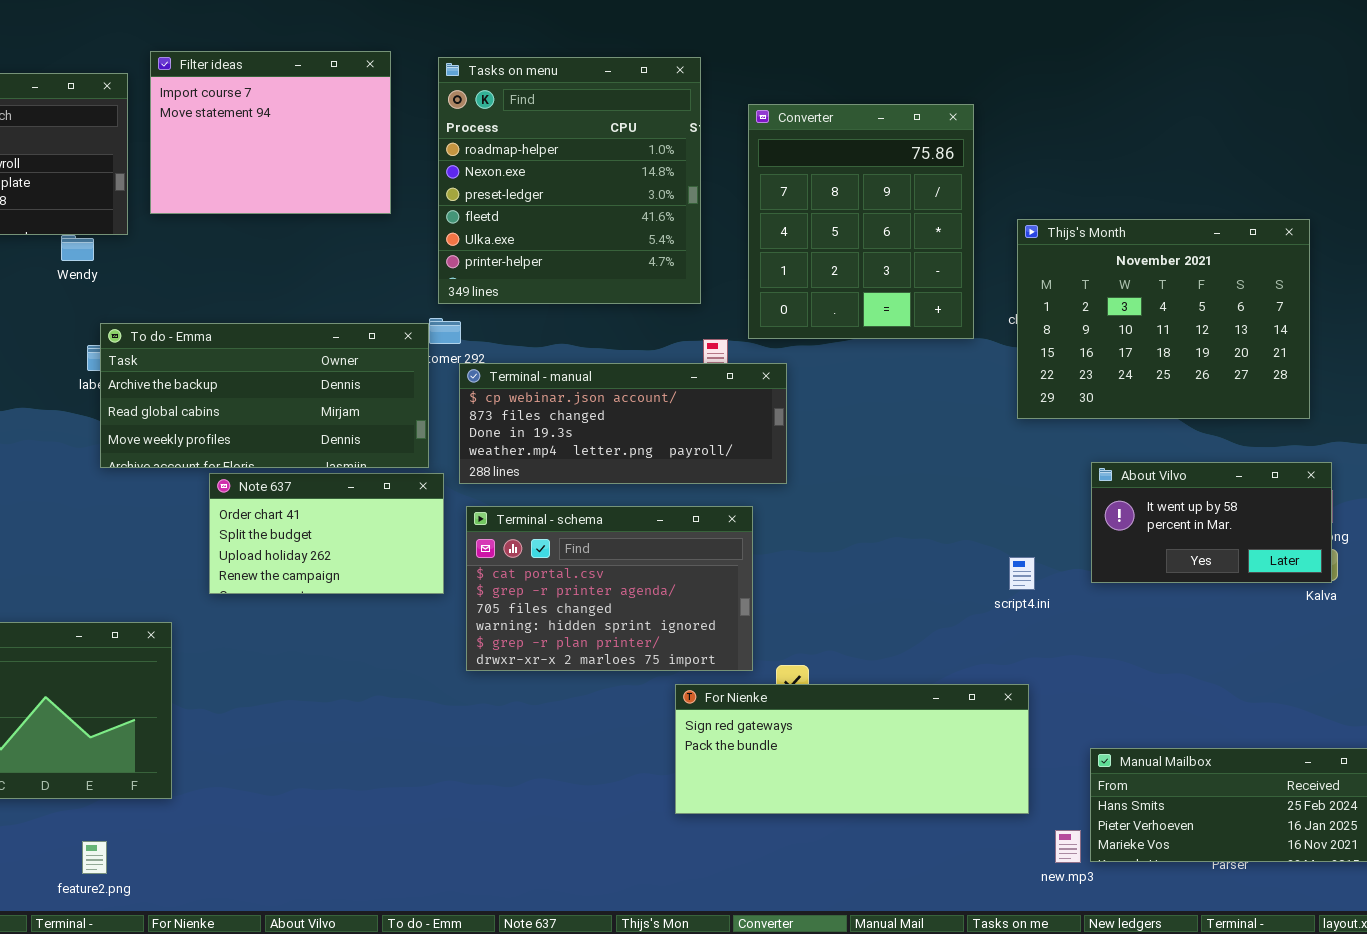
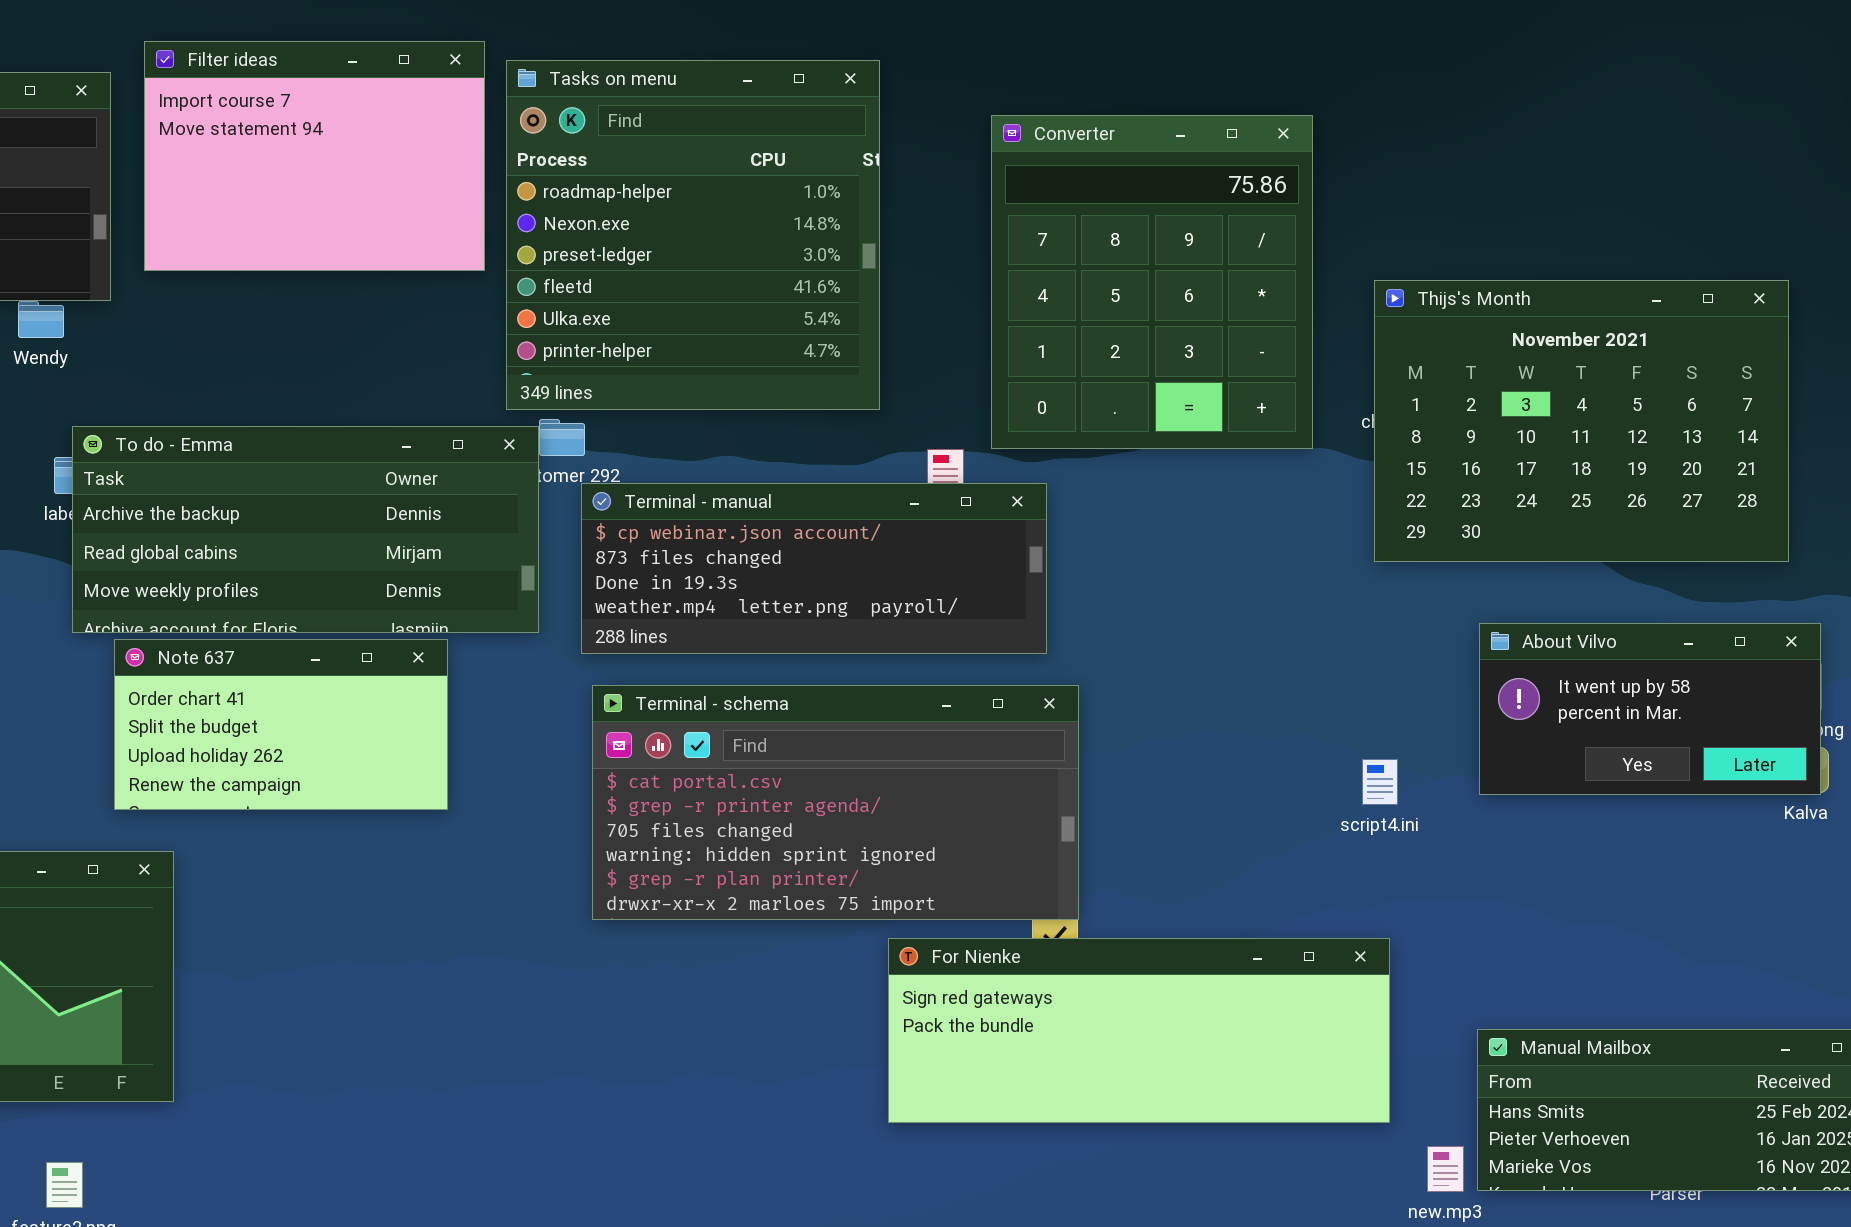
Tasks on menu: [438,57,701,304] -> [506,60,880,410], moved
Note 637: [209,473,444,594] -> [114,639,448,810], moved
Terminal - schema: [466,506,753,671] -> [592,685,1079,920], resized

